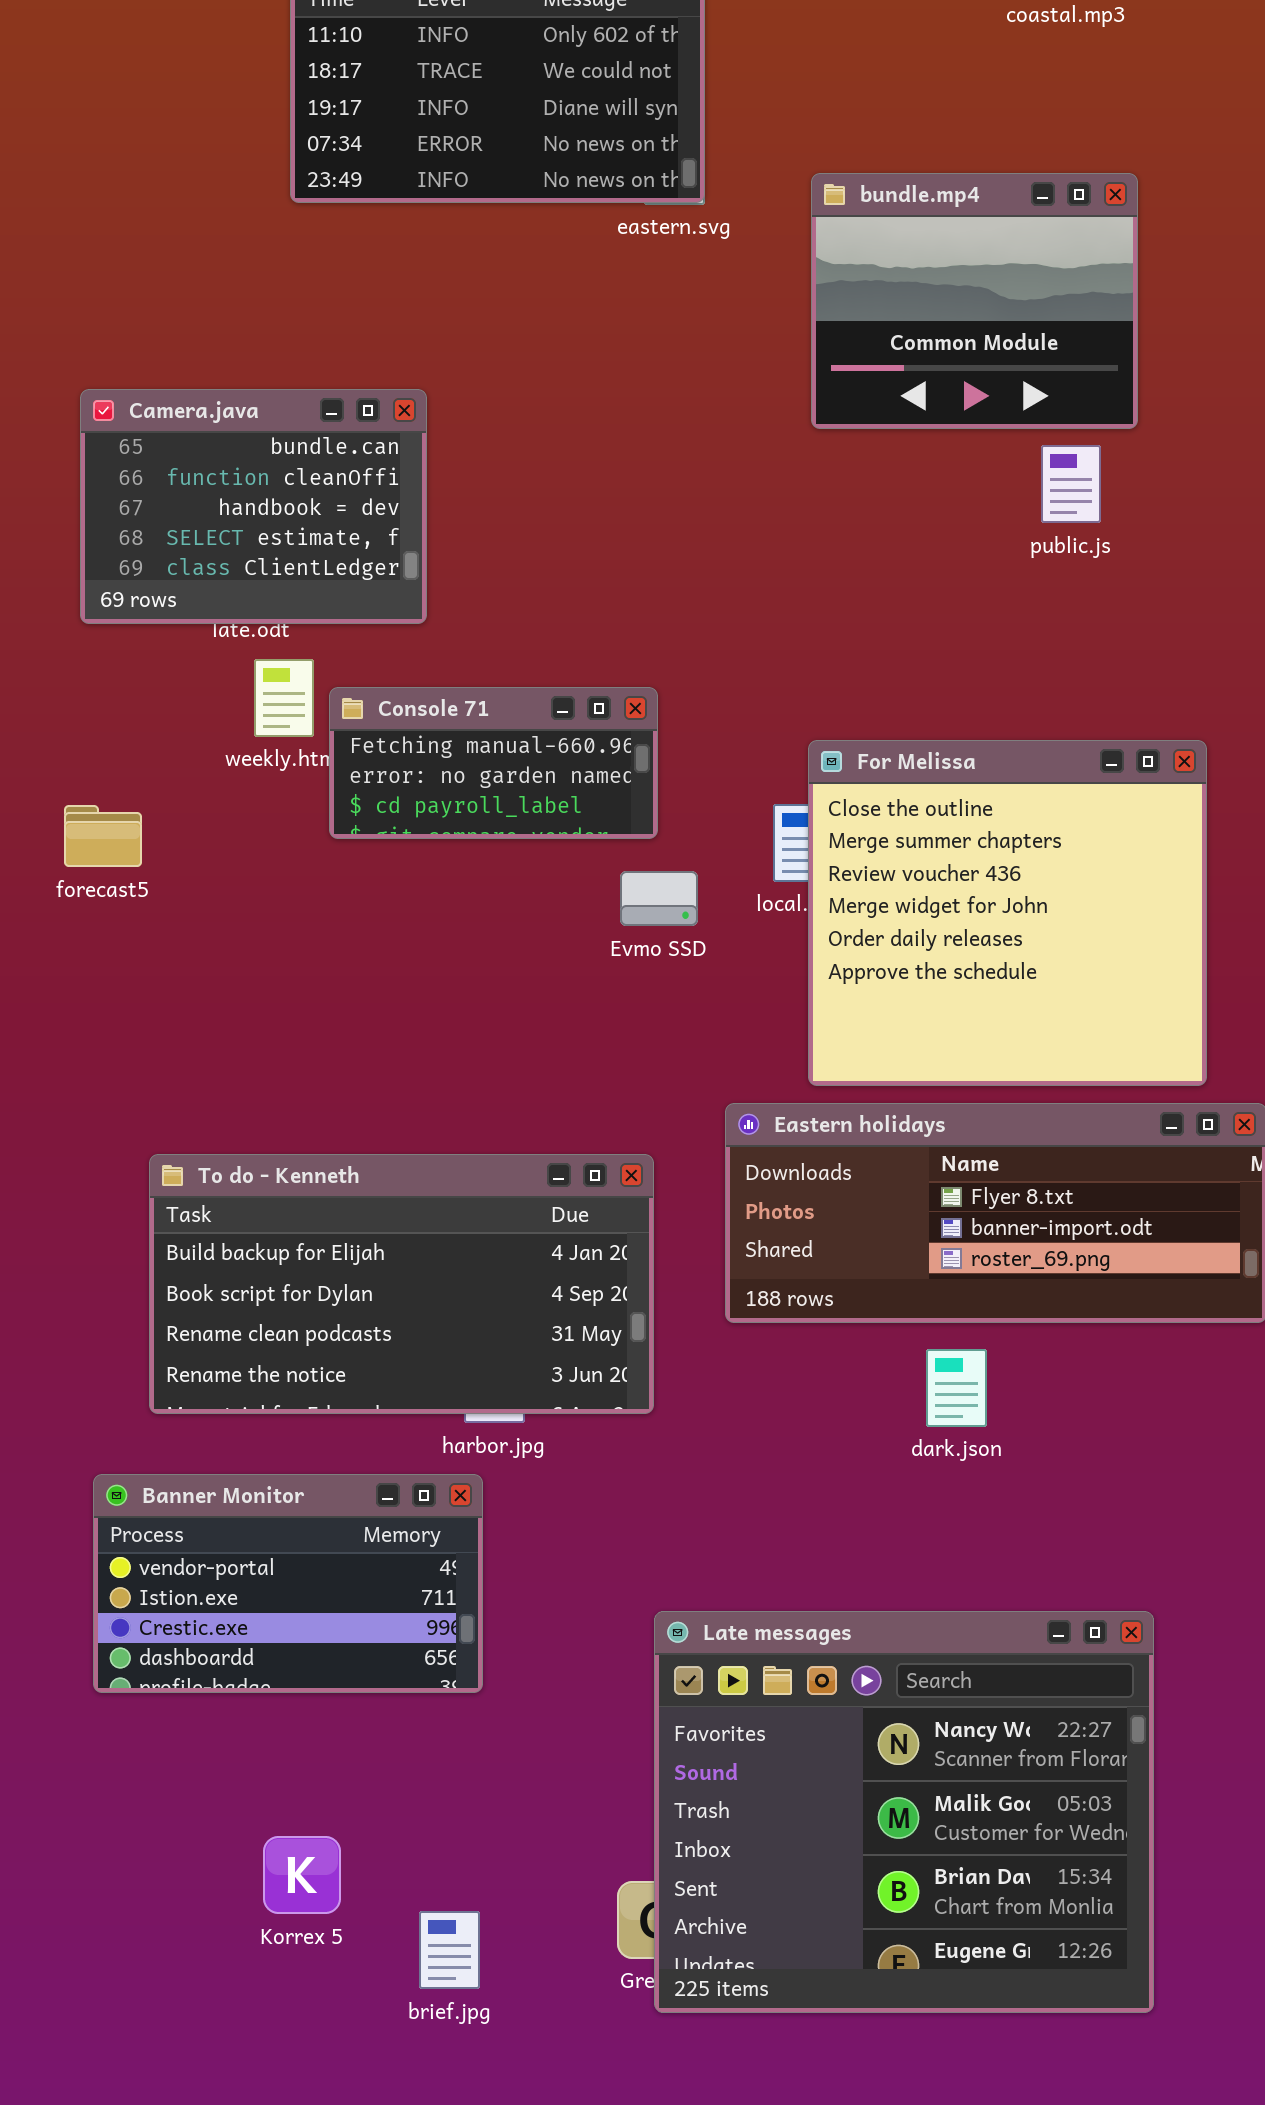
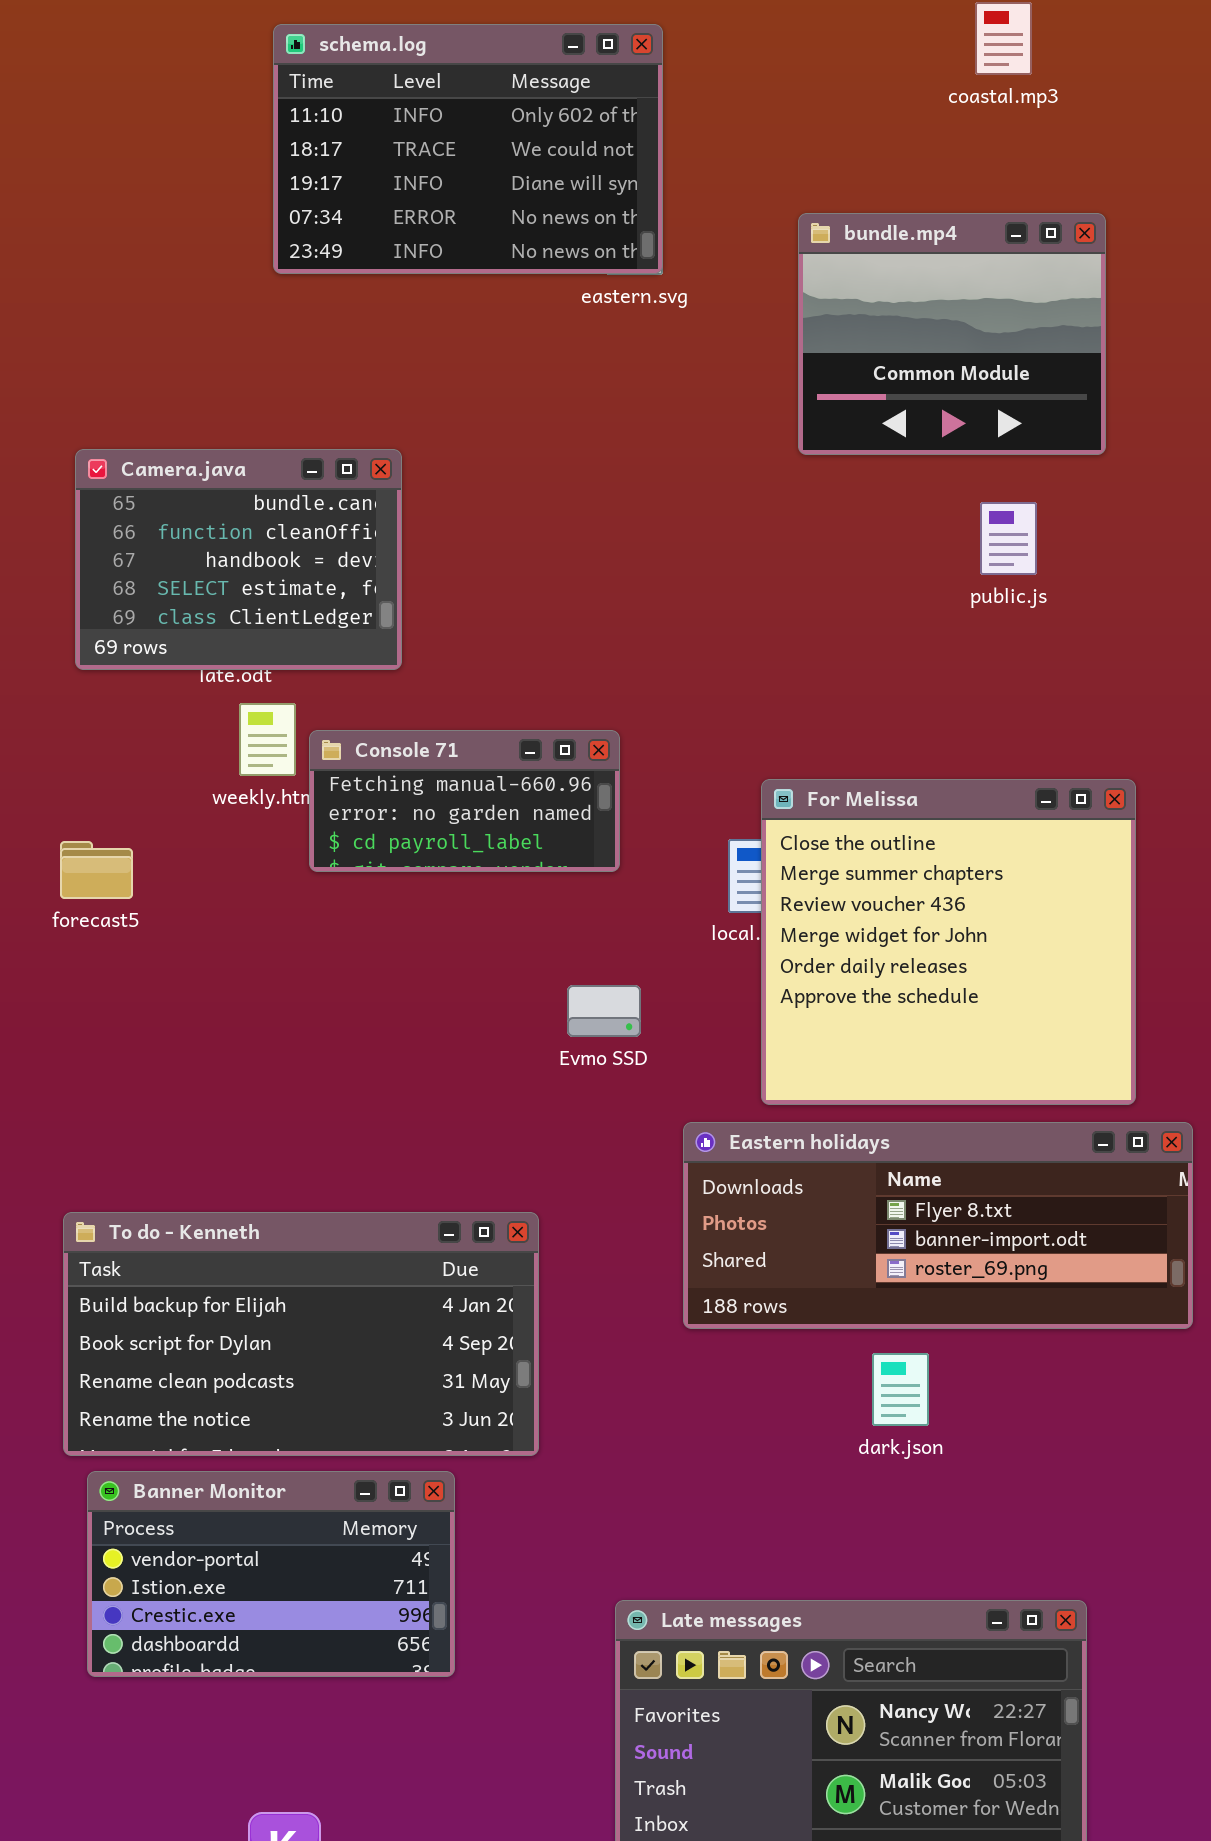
bundle.mp4: [811,173,1138,429] -> [798,213,1106,455], moved
Evmo SSD: [620,871,698,926] -> [567,985,641,1037], moved
To do - Kenneth: [149,1154,654,1414] -> [63,1212,539,1456], moved

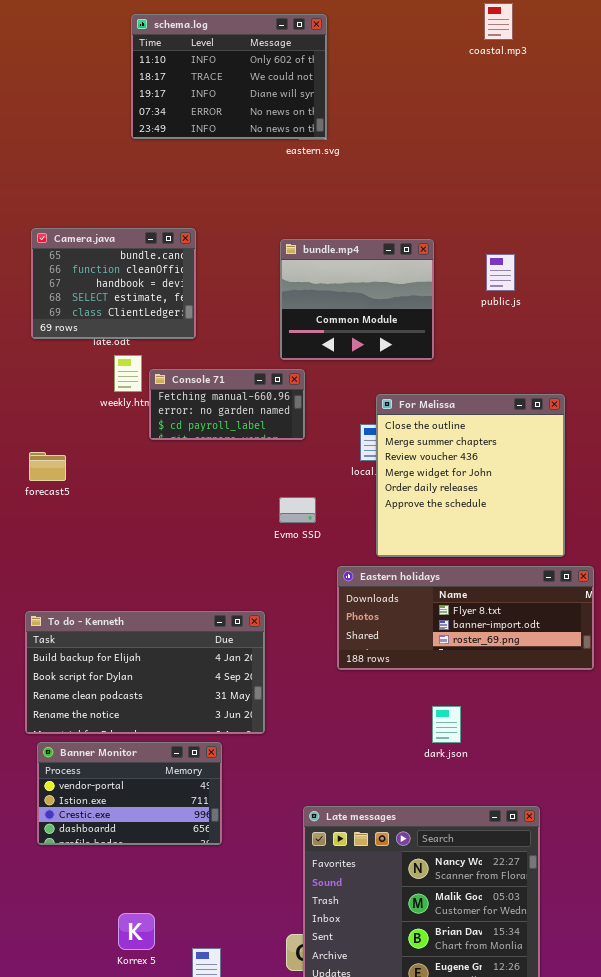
bundle.mp4: [798,213,1106,455] -> [280,239,434,360], moved
forecast5: [60,841,133,899] -> [29,452,66,481], moved
dark.json: [872,1353,929,1426] -> [432,706,461,743], moved

